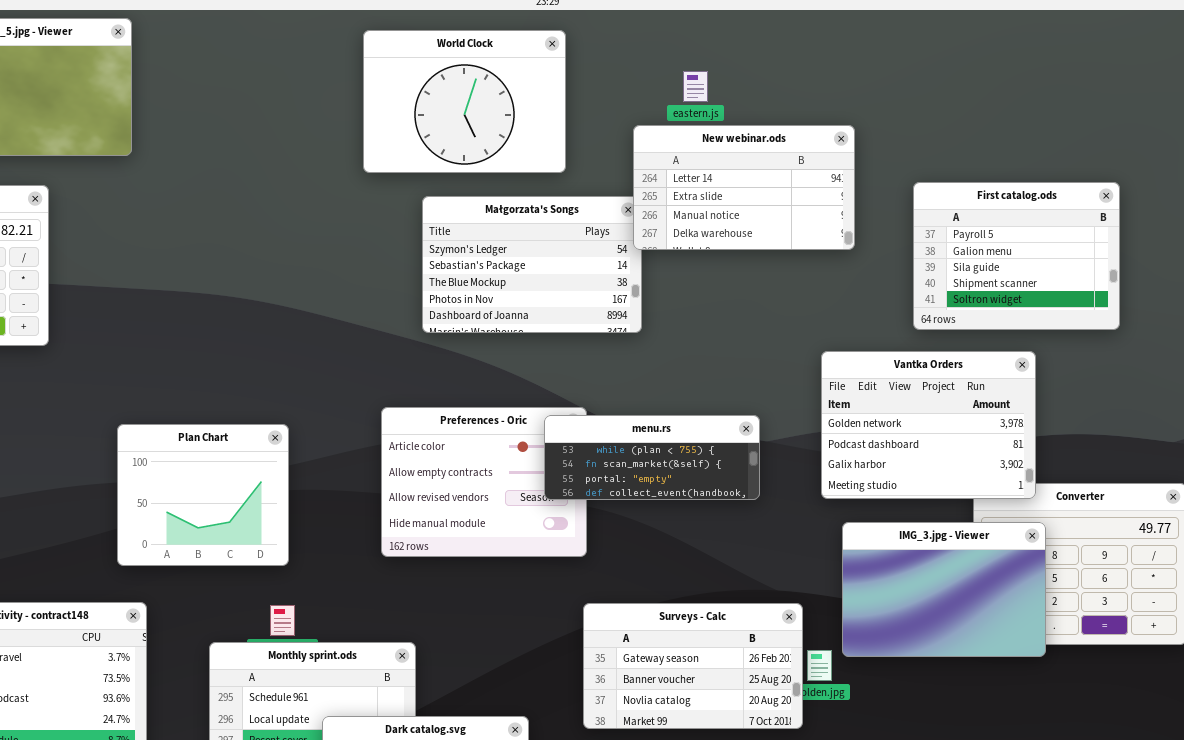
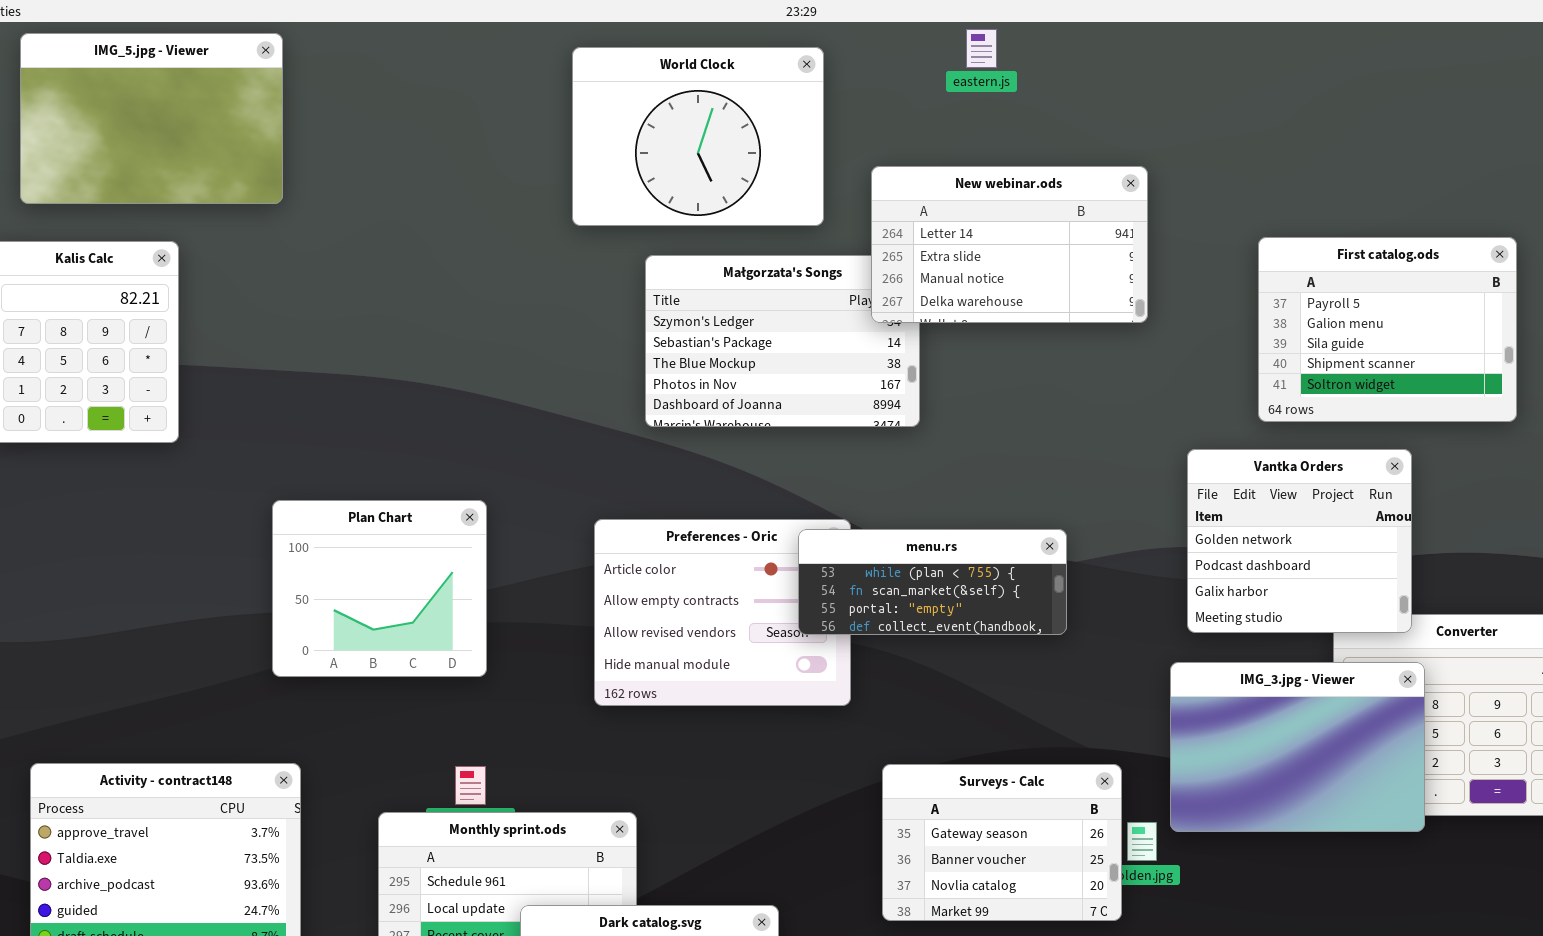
eastern.js: [683,71,708,102] -> [966,29,997,68], moved
New webinar.ods: [633,125,855,250] -> [871,166,1148,323], moved
Vantka Orders: [821,351,1036,499] -> [1187,449,1412,633], resized
Plan Chart: [117,424,289,566] -> [272,500,487,677], moved
Surveys - Calc: [583,603,803,729] -> [882,764,1122,921], resized

